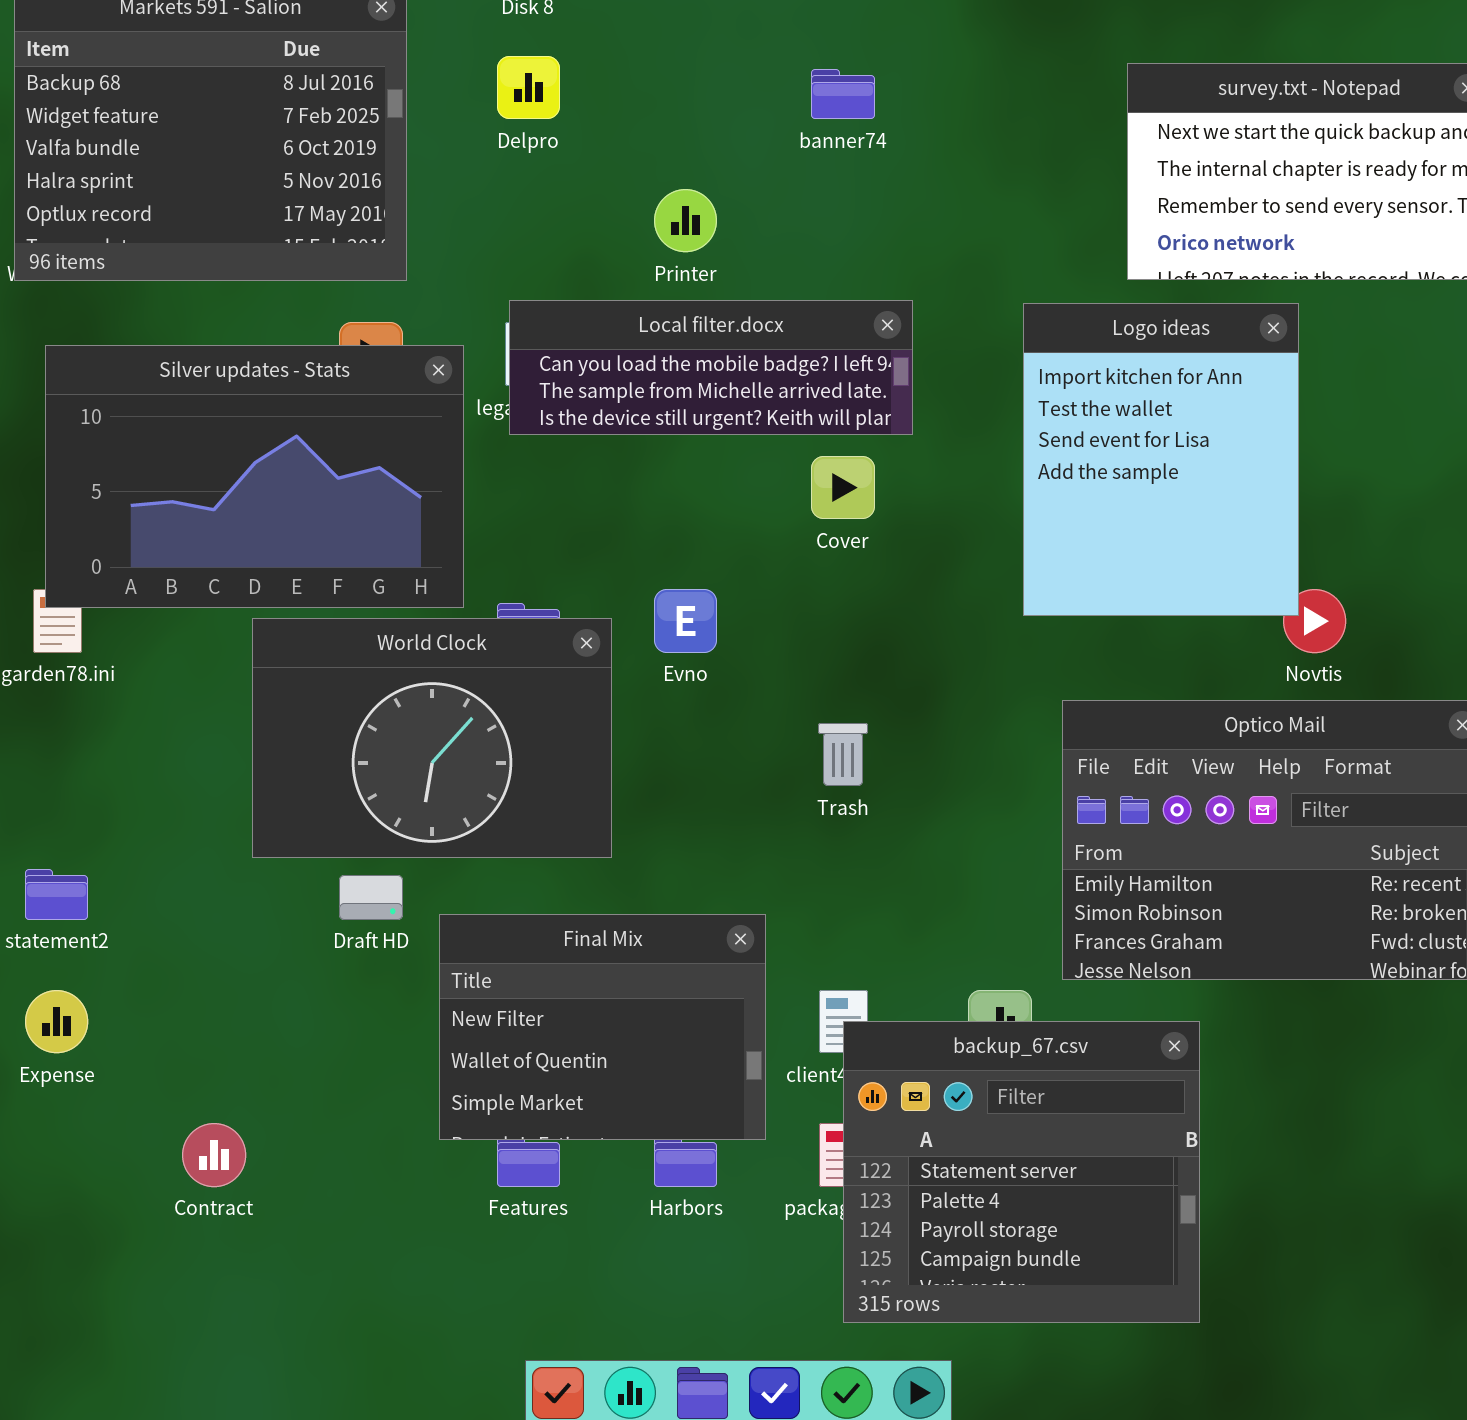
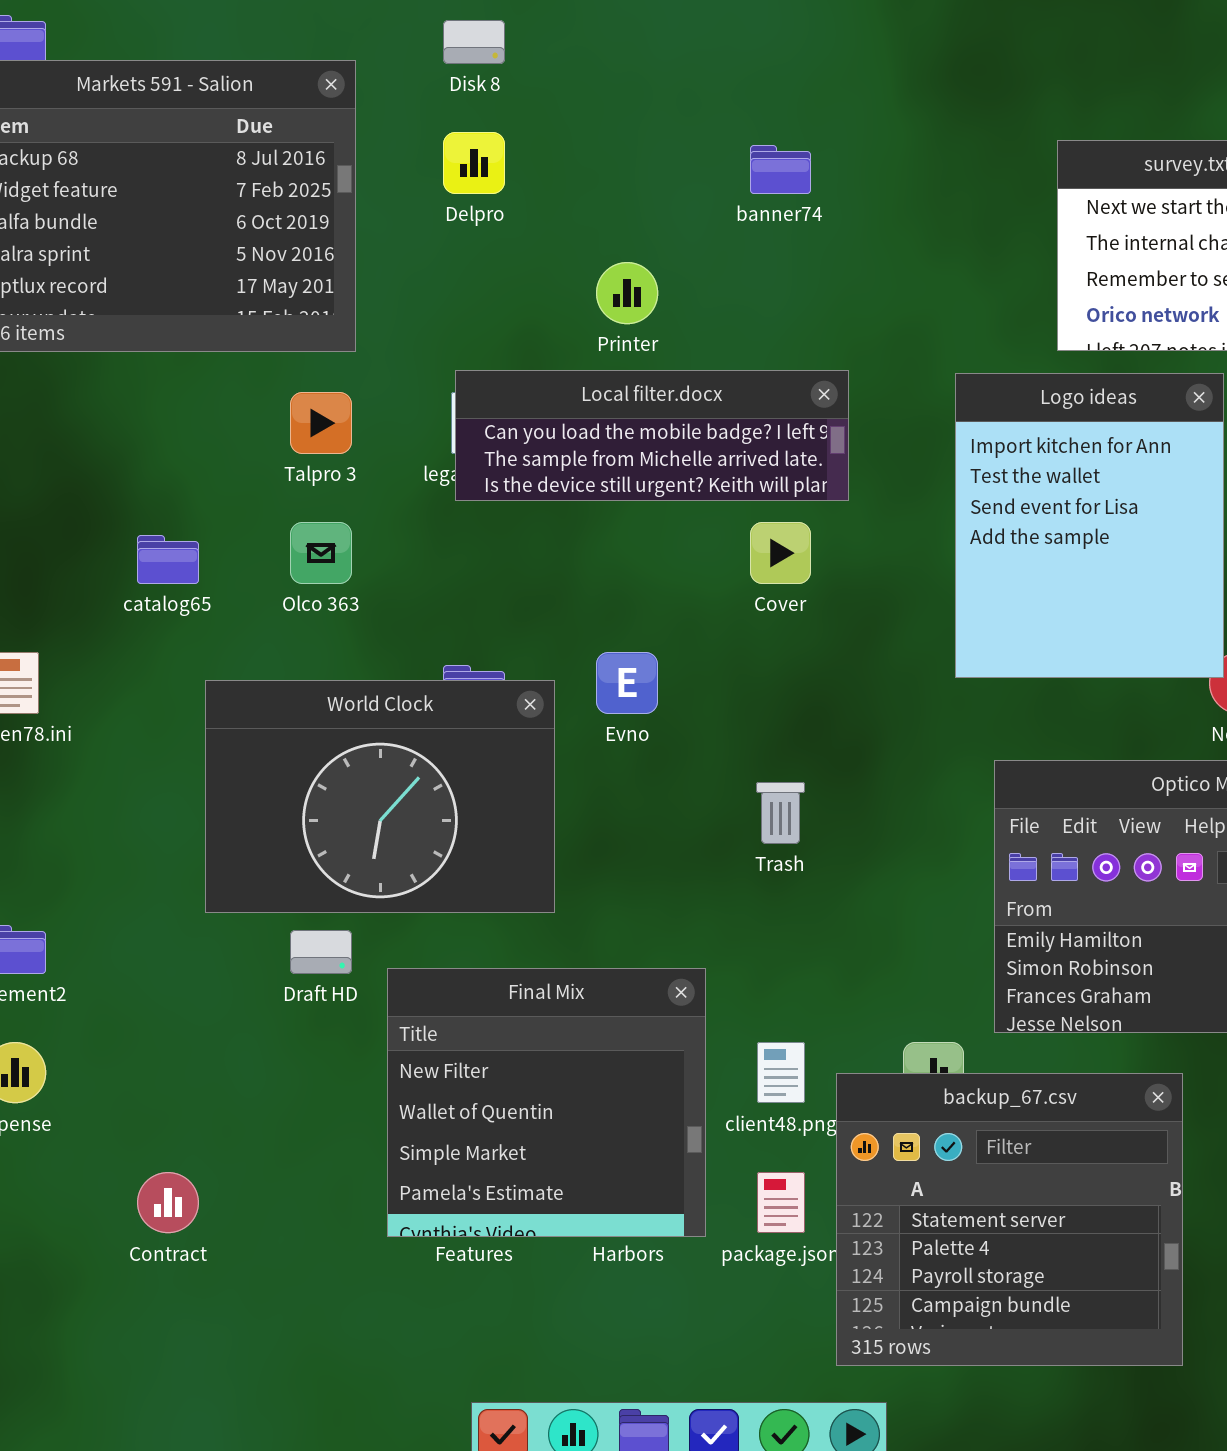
Silver updates - Stats: [45,345,464,608] -> none, closed
Final Mix: [439,914,766,1140] -> [387,968,706,1237], resized
backup_67.csv: [843,1021,1200,1323] -> [836,1073,1183,1366], moved

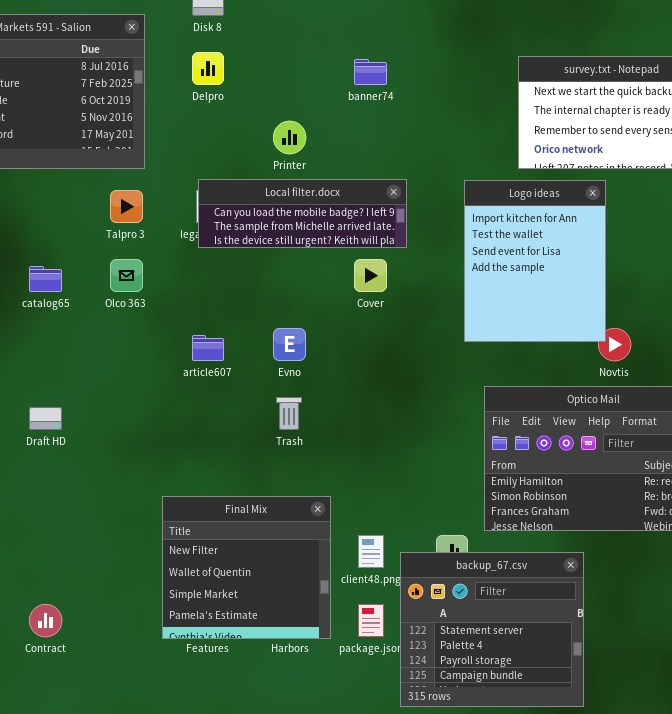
World Clock: [205,680,555,913] -> none, closed
Trash: [756,782,805,844] -> [276,397,302,430], moved
Draft HD: [290,930,352,974] -> [29,407,62,430], moved

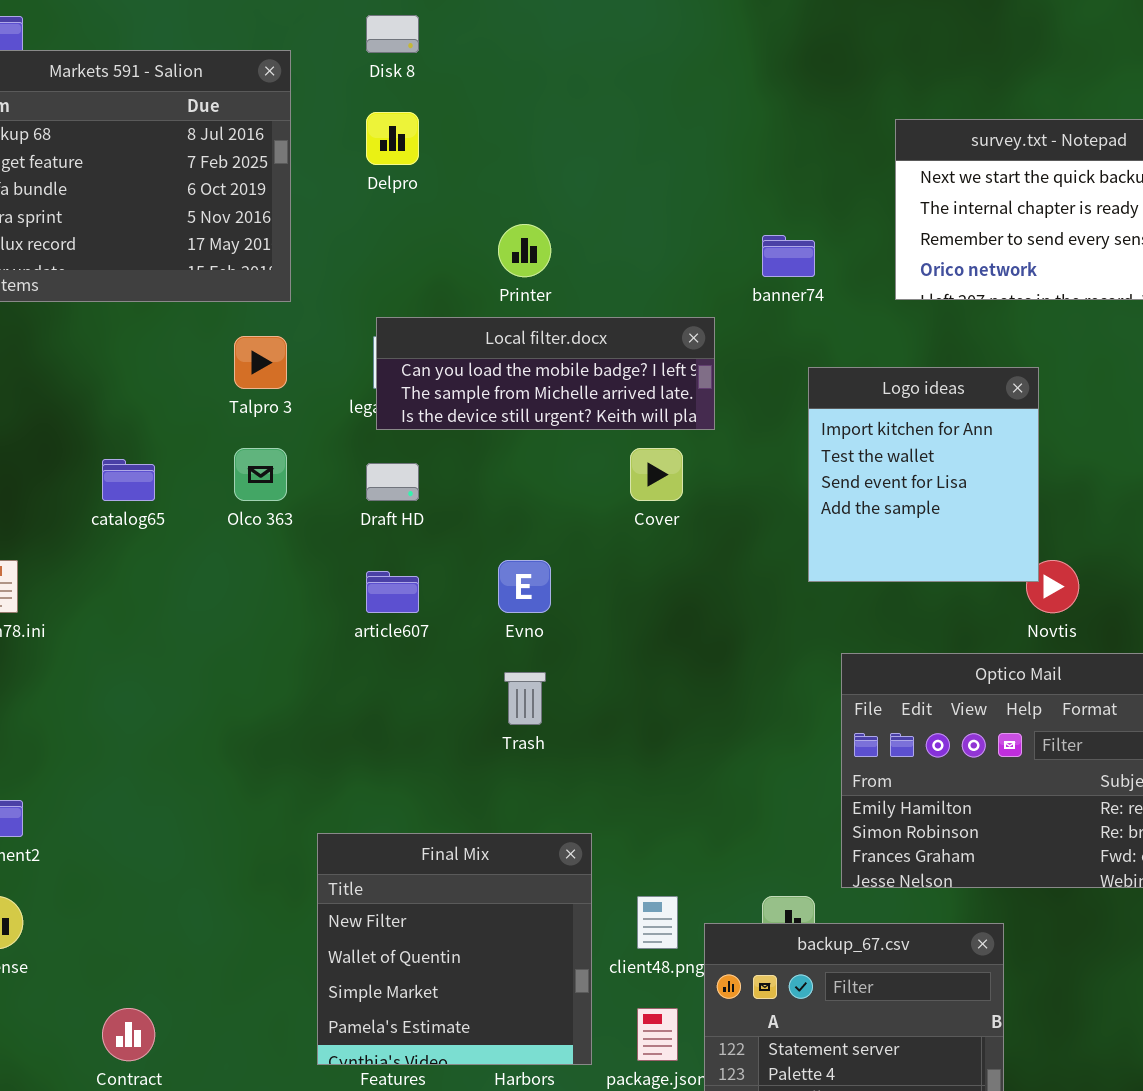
banner74: [354,59,387,85] -> [762,235,815,277], moved
Logo ideas: [464,180,606,342] -> [808,367,1039,582], resized
Draft HD: [29,407,62,430] -> [366,463,419,501], moved

